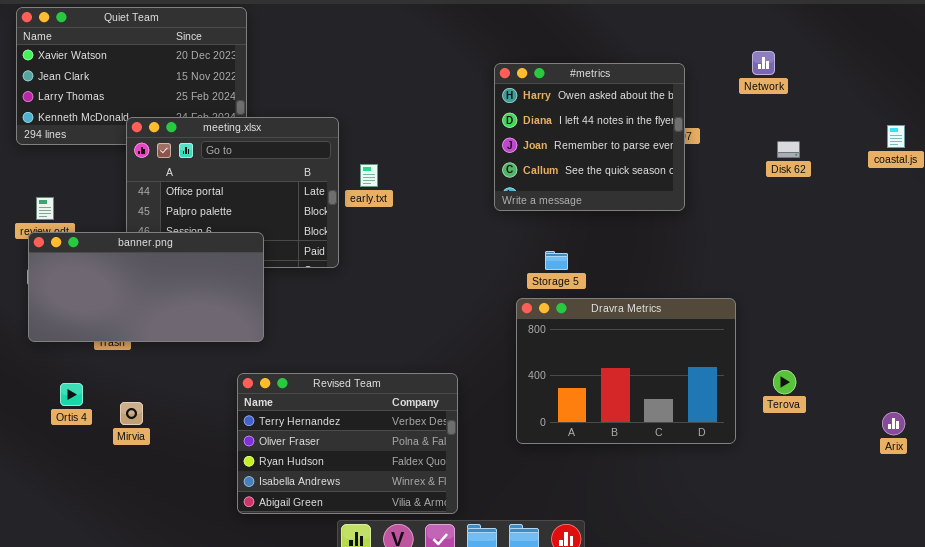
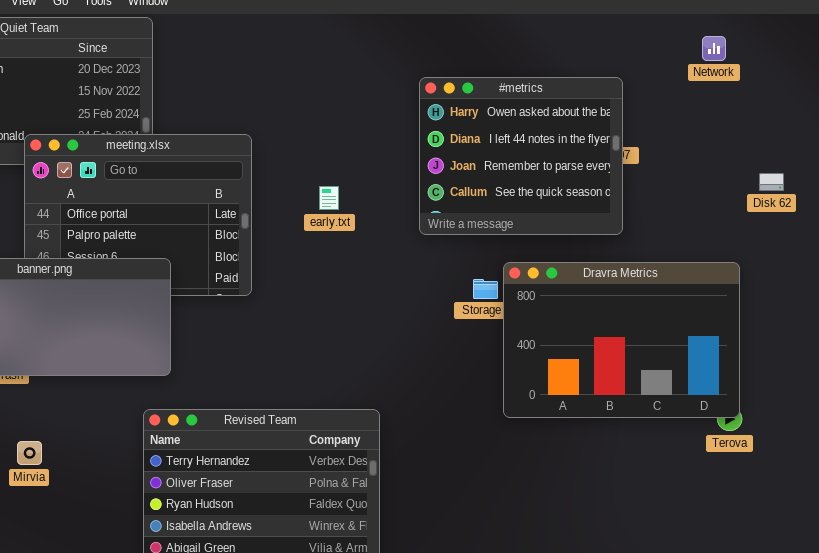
Network: [752,51,775,75] -> [702,36,726,61], moved
Disk 62: [777,141,800,158] -> [759,173,784,191], moved
early.txt: [360,164,378,187] -> [319,186,339,210], moved
Dravra Metrics: [516,298,736,444] -> [503,262,740,418], moved

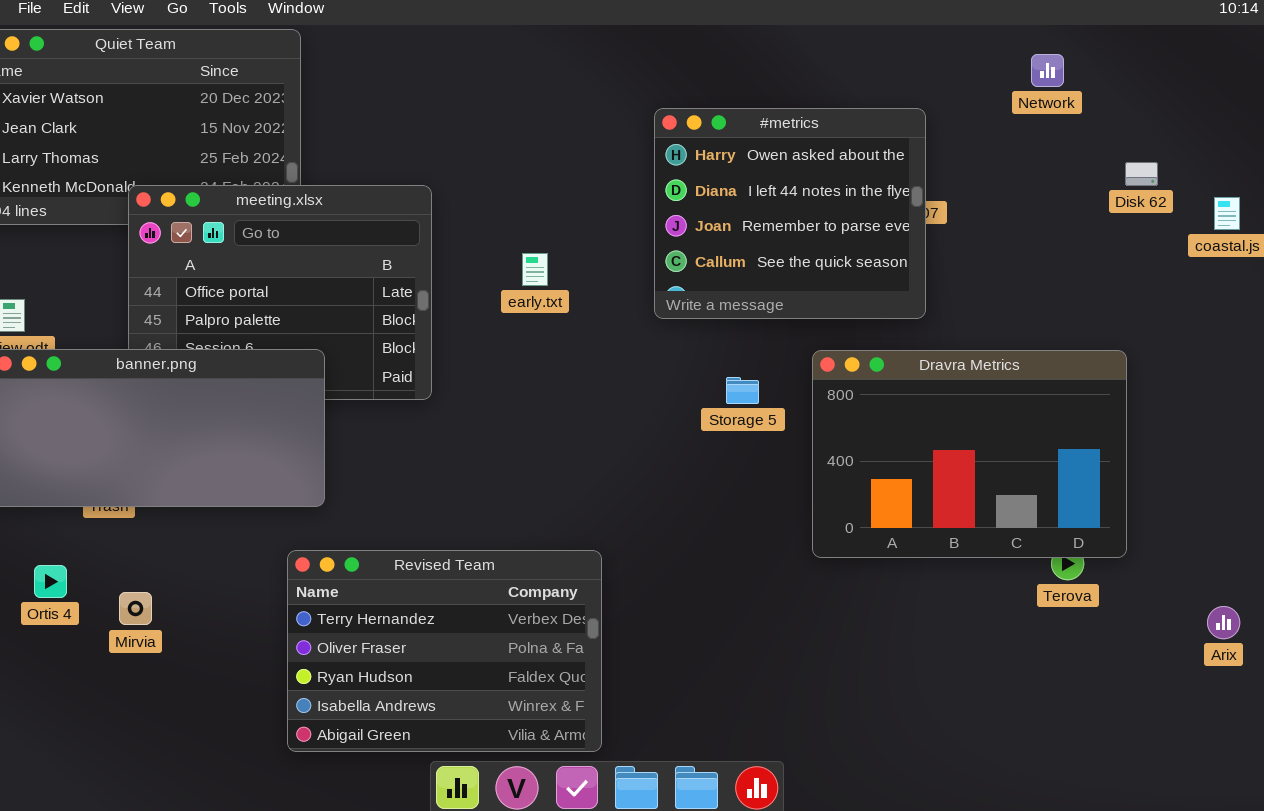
Disk 62: [759,173,784,191] -> [1125,162,1158,186], moved
Dravra Metrics: [503,262,740,418] -> [812,350,1127,558], moved

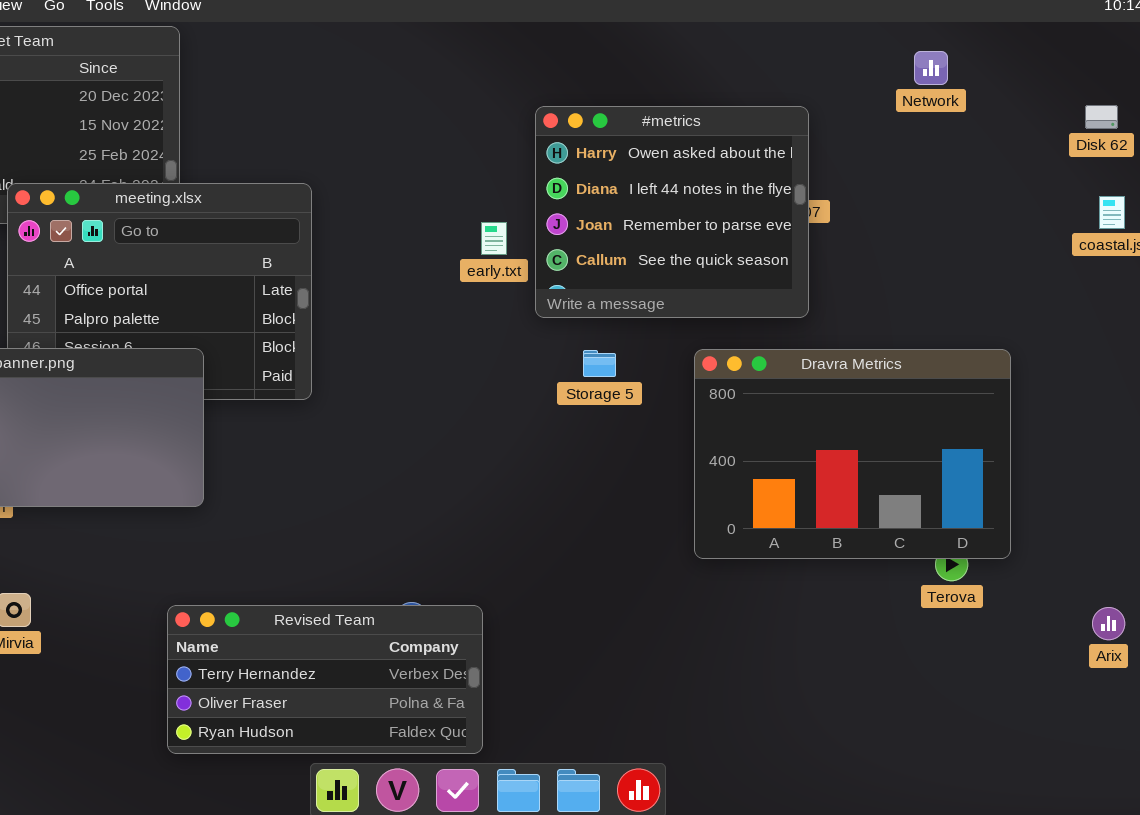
Disk 62: [1125,162,1158,186] -> [1085,105,1118,129], moved
early.txt: [522,253,548,286] -> [481,222,507,255], moved
Storage 5: [726,377,759,404] -> [583,350,616,377], moved
Revised Team: [287,550,602,752] -> [167,605,483,754], resized

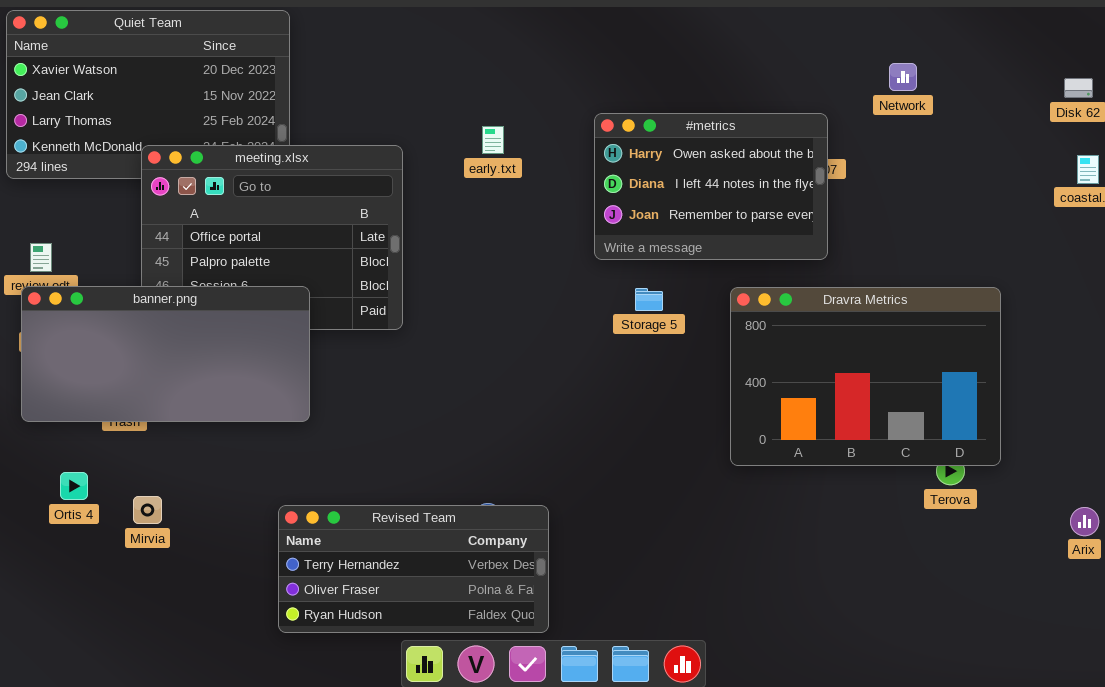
Network: [914,51,948,85] -> [889,63,917,91], moved
#metrics: [535,106,809,318] -> [594,113,828,260], resized
early.txt: [481,222,507,255] -> [482,126,504,154], moved

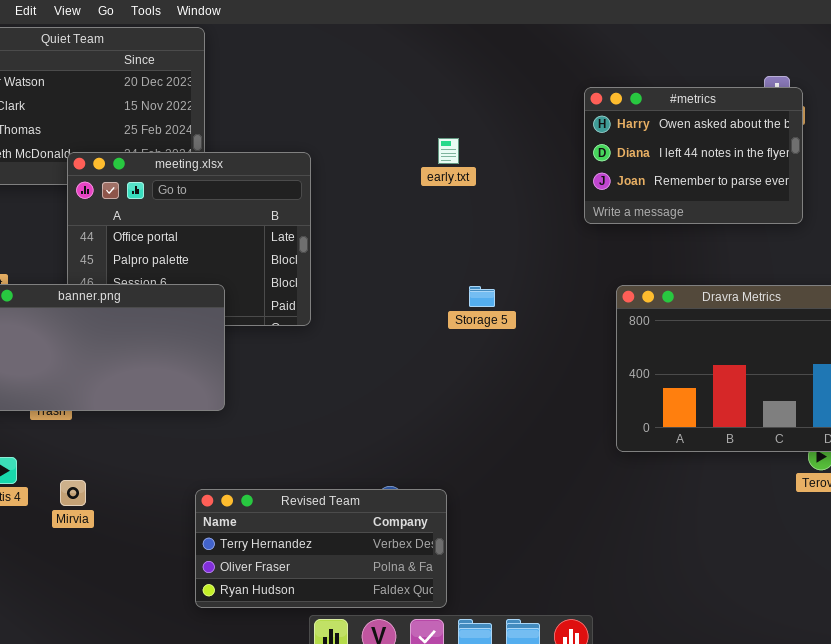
#metrics: [594,113,828,260] -> [584,87,803,224], moved
early.txt: [482,126,504,154] -> [438,138,459,164], moved
Storage 5: [635,288,663,311] -> [469,286,495,307], moved

